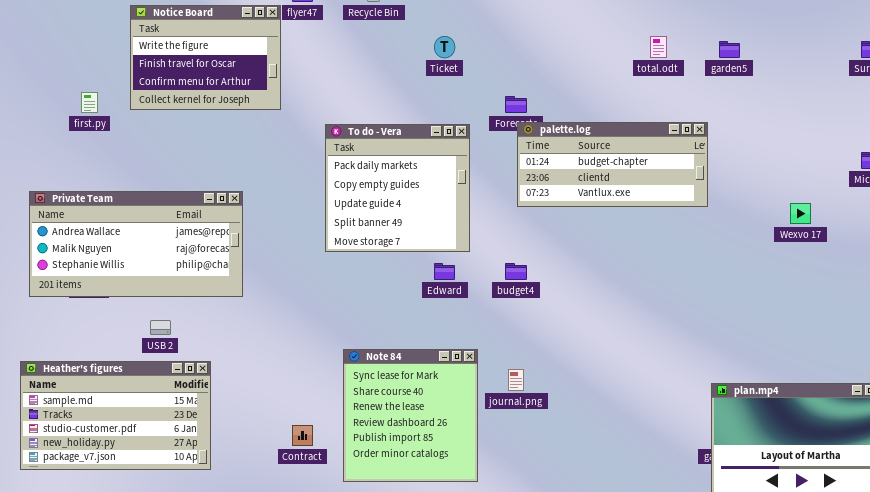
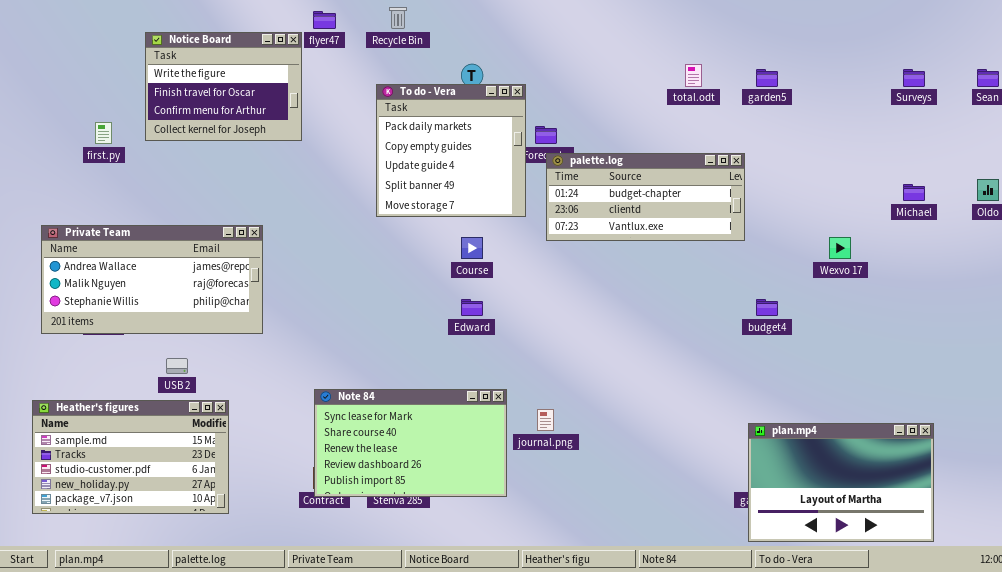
To do - Vera: [325,124,470,252] -> [376,84,526,217], moved
budget4: [505,263,527,280] -> [756,299,778,316], moved
Note 84: [343,349,478,482] -> [314,389,507,497], resized

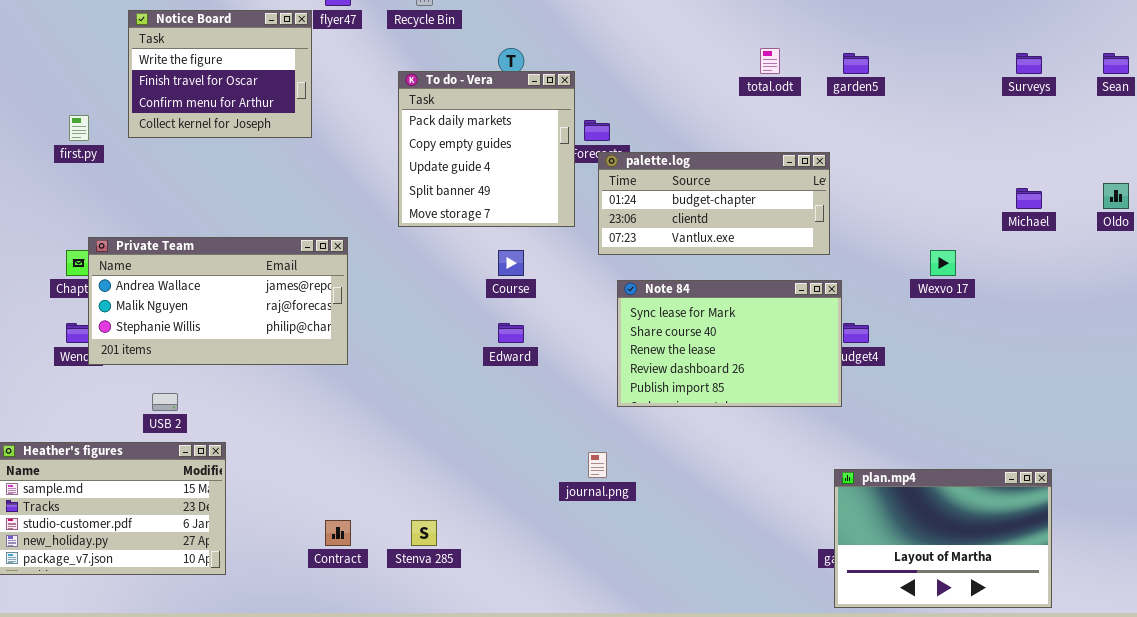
Private Team: [41,225,263,334] -> [88,237,348,365], moved
Note 84: [314,389,507,497] -> [617,280,842,407], moved

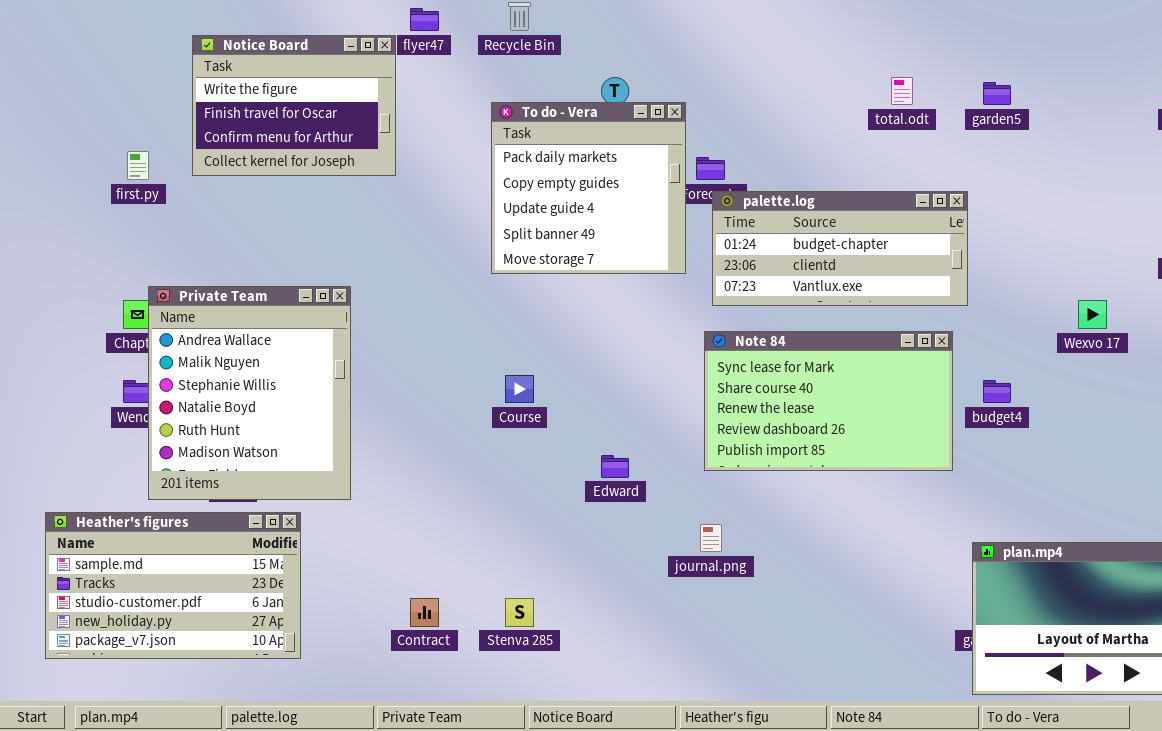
Private Team: [88,237,348,365] -> [148,286,351,500], resized
Course: [498,250,524,276] -> [505,375,534,403], moved
Note 84: [617,280,842,407] -> [704,331,953,471], moved
Edward: [498,323,524,343] -> [601,455,629,478], moved

